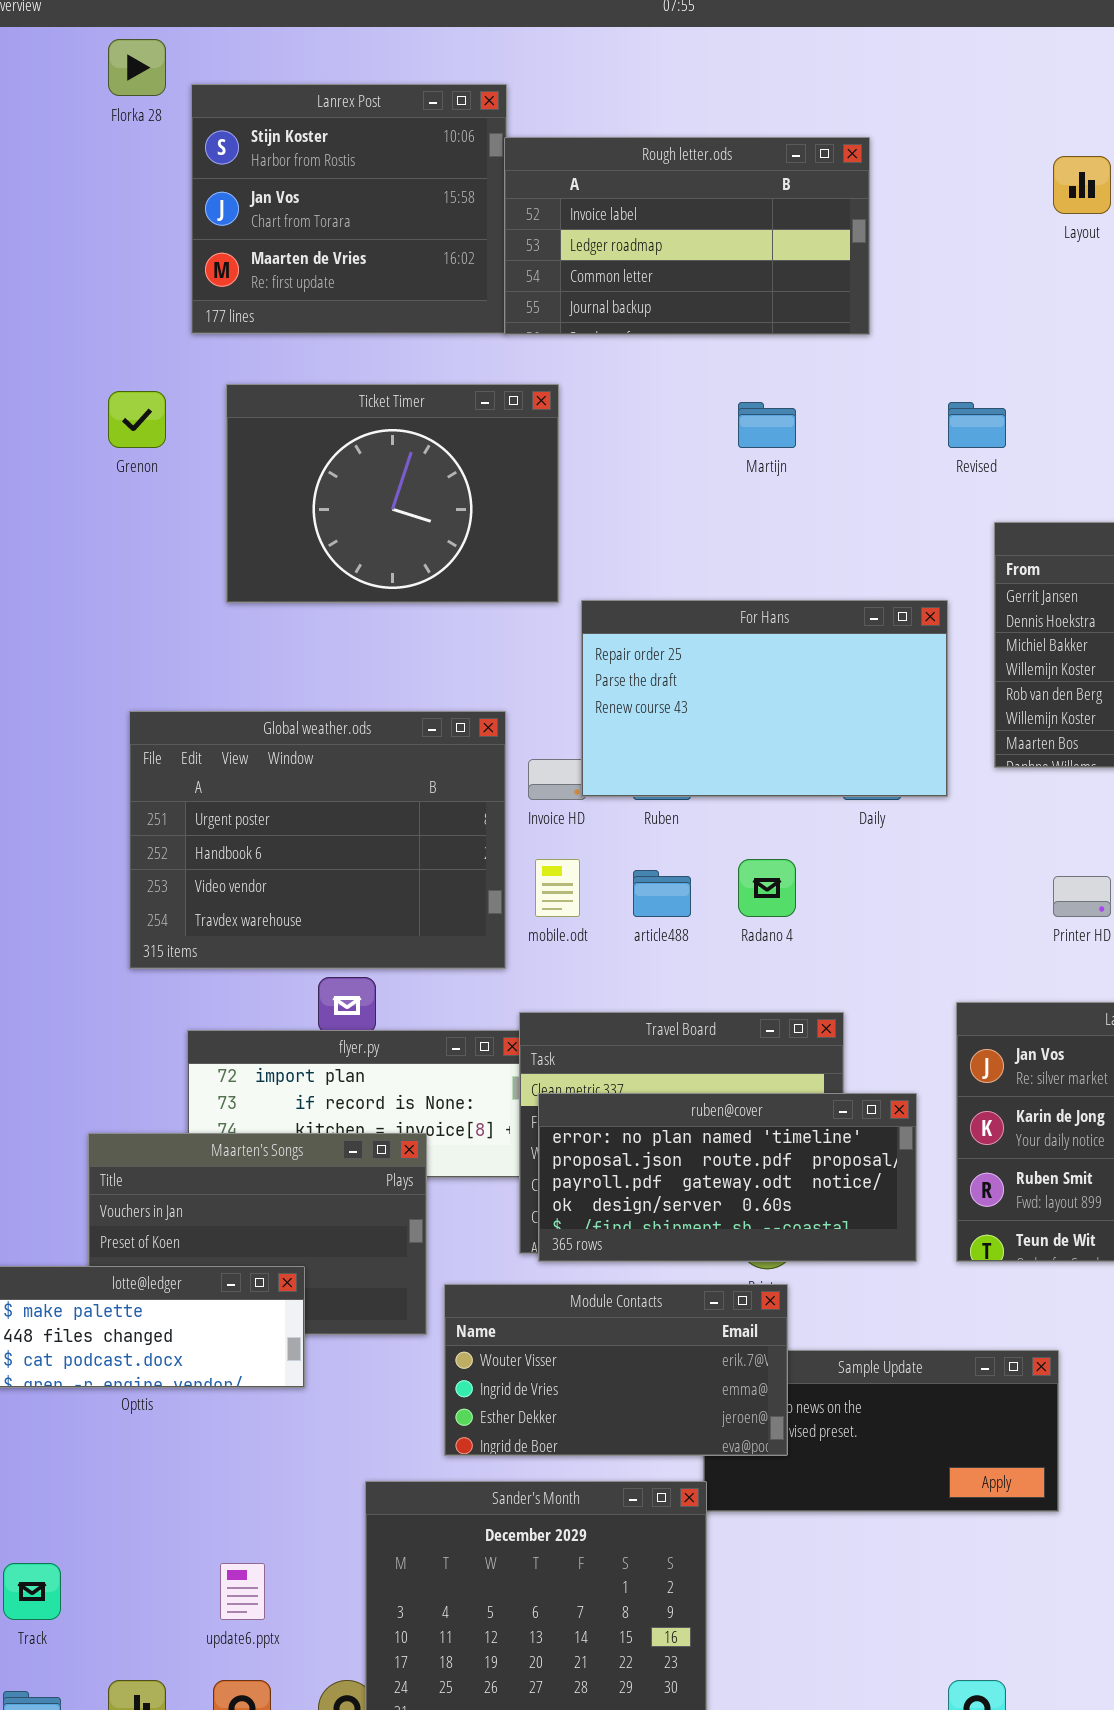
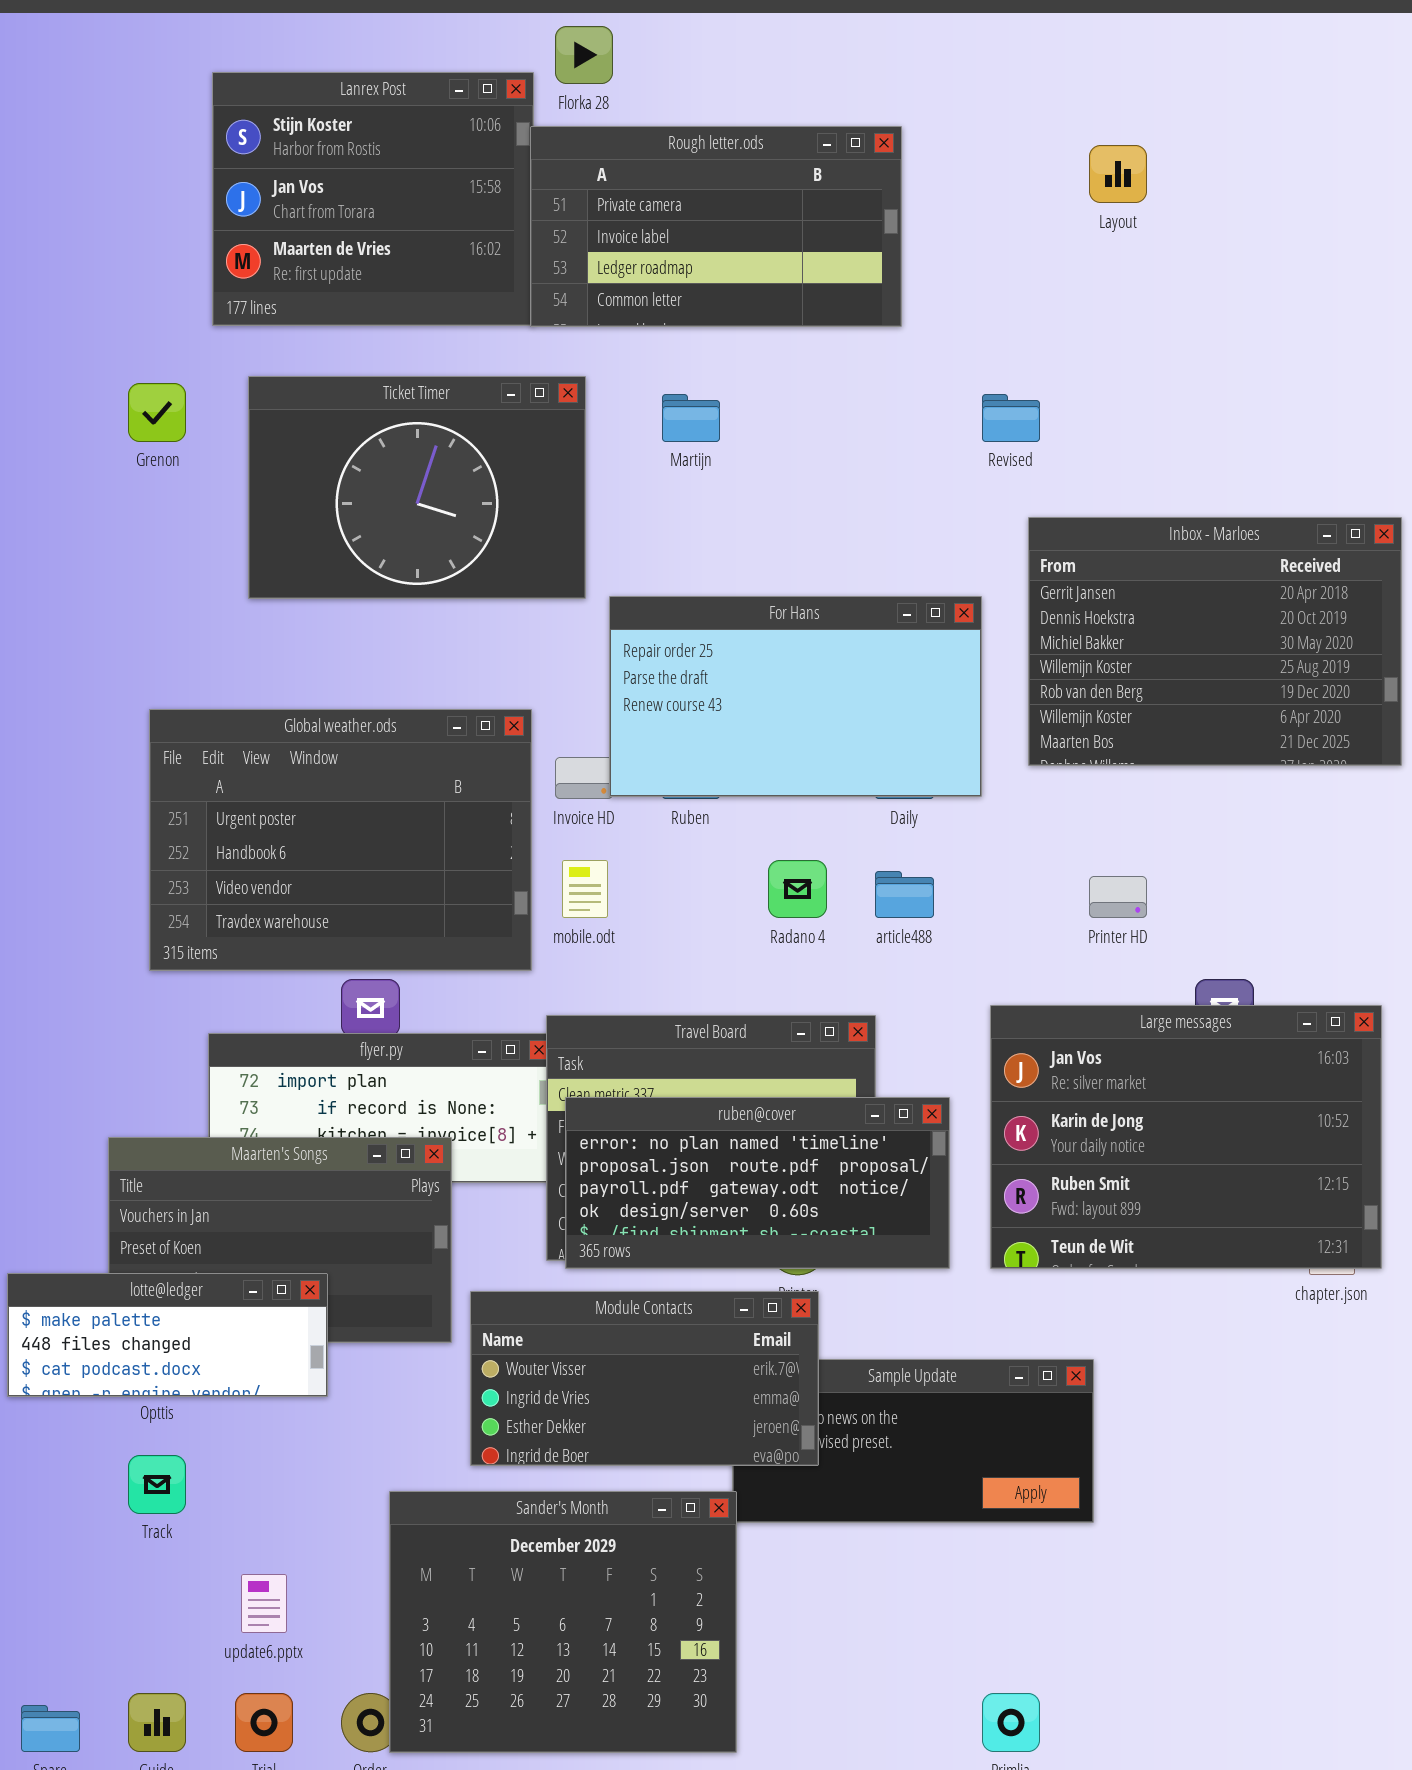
Florka 28: [108,39,166,96] -> [555,26,613,84], moved
Rough letter.ods: [504,137,870,335] -> [530,126,902,327], scrolled up 1 row
Martijn: [738,402,796,448] -> [662,394,720,442], moved
article488: [633,870,691,917] -> [875,871,934,918], moved
Track: [3,1563,61,1620] -> [128,1455,186,1514], moved

